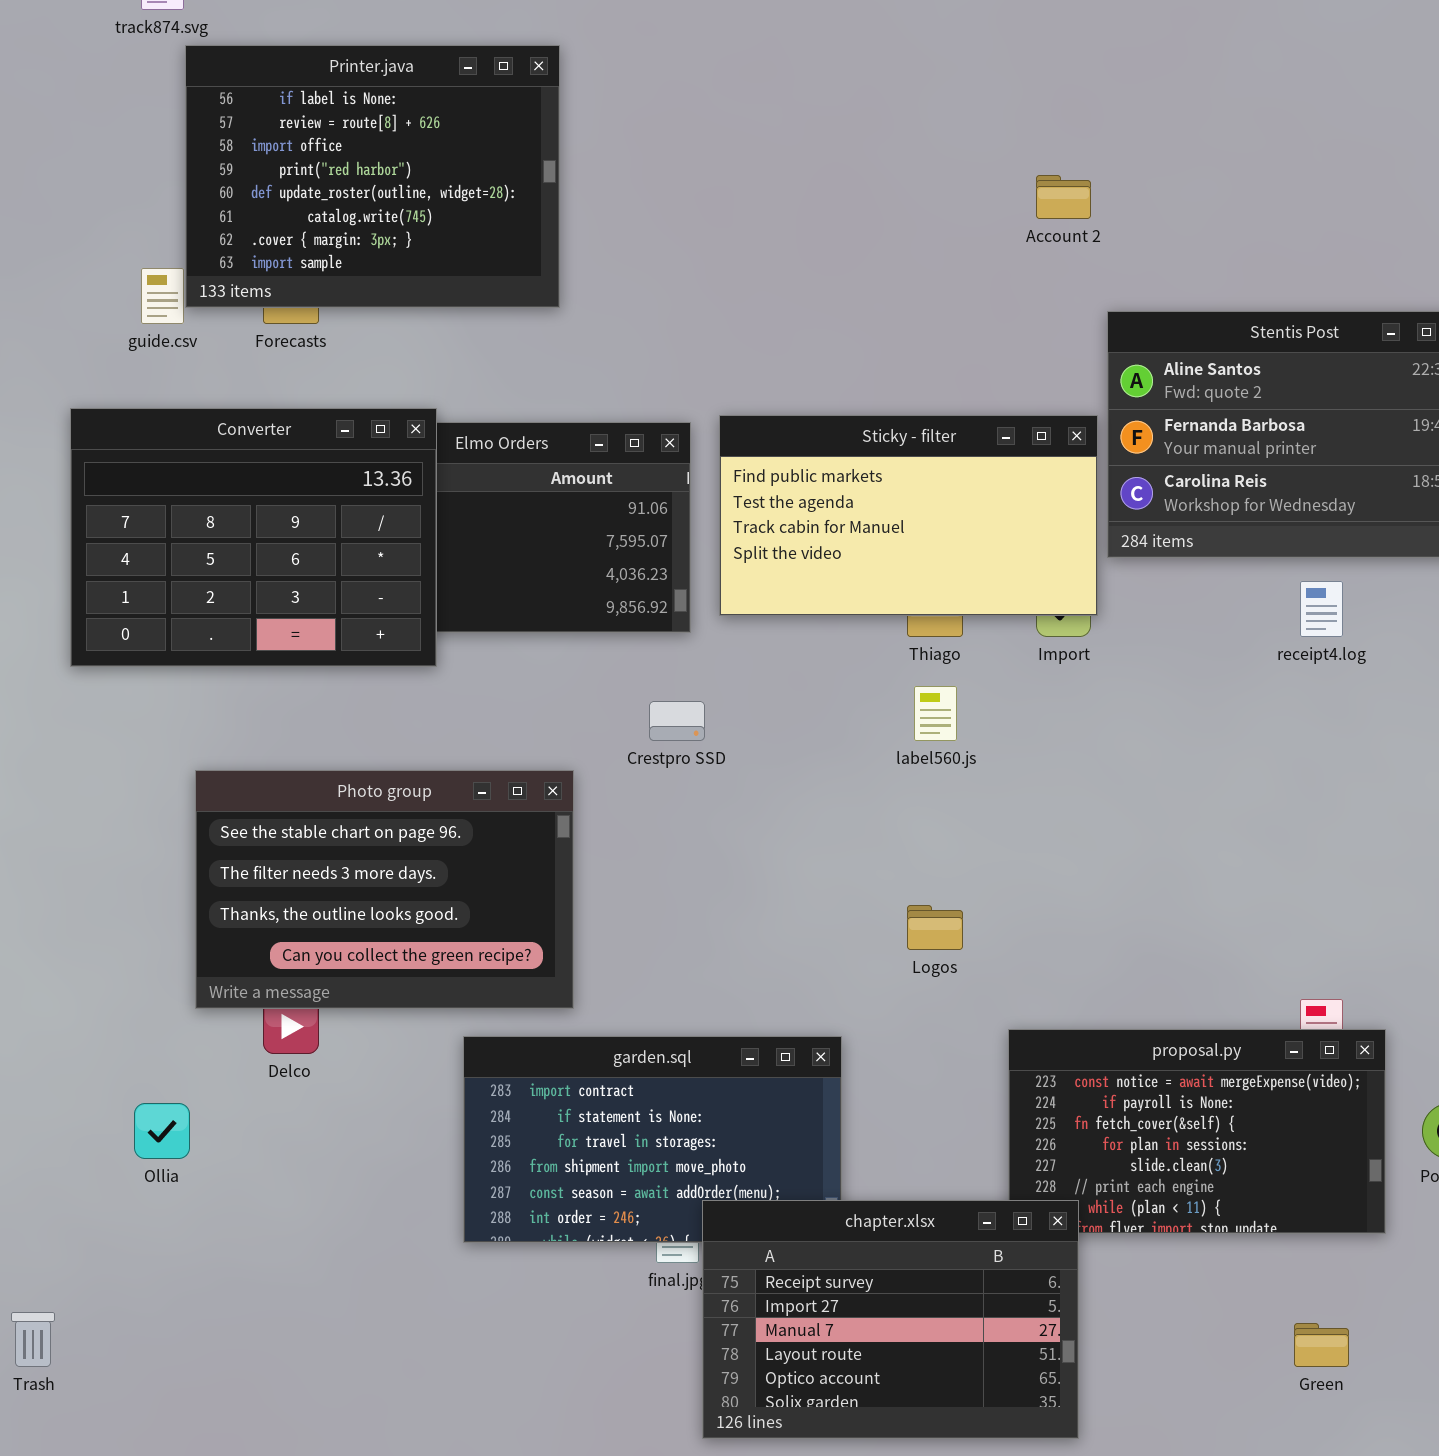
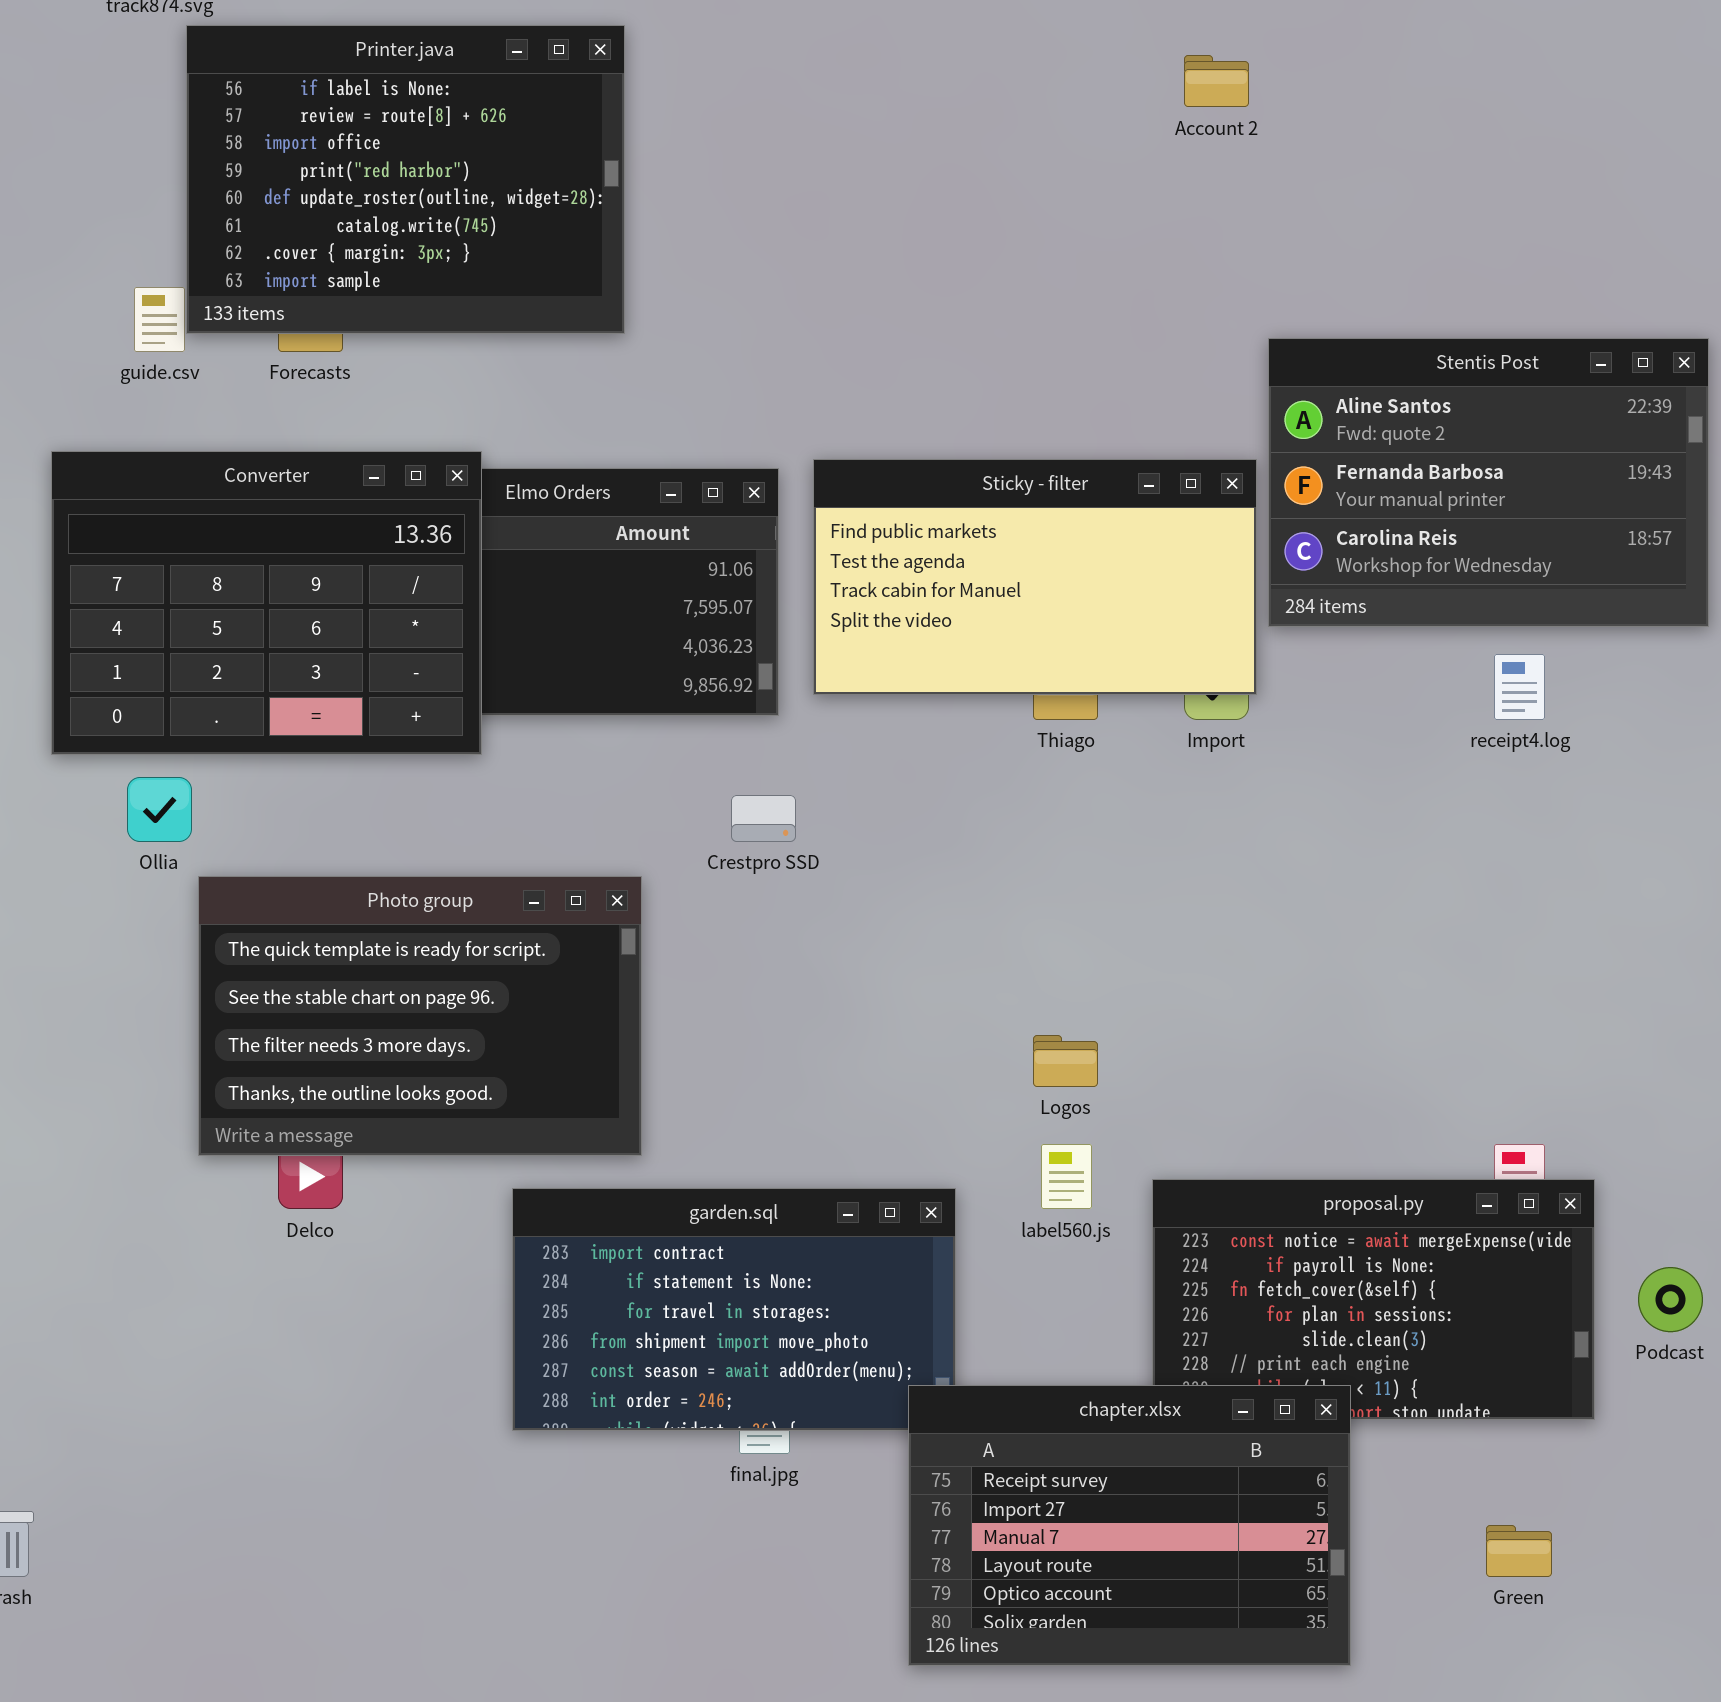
Account 2: [1036,175,1091,219] -> [1184,55,1249,107], moved
label560.js: [914,686,957,741] -> [1041,1144,1092,1209], moved
Photo group: [195,770,574,1009] -> [198,876,642,1156], scrolled up 1 row
Ollia: [134,1103,190,1159] -> [127,777,192,842], moved
chapter.xlsx: [702,1200,1079,1439] -> [908,1385,1351,1666], moved

